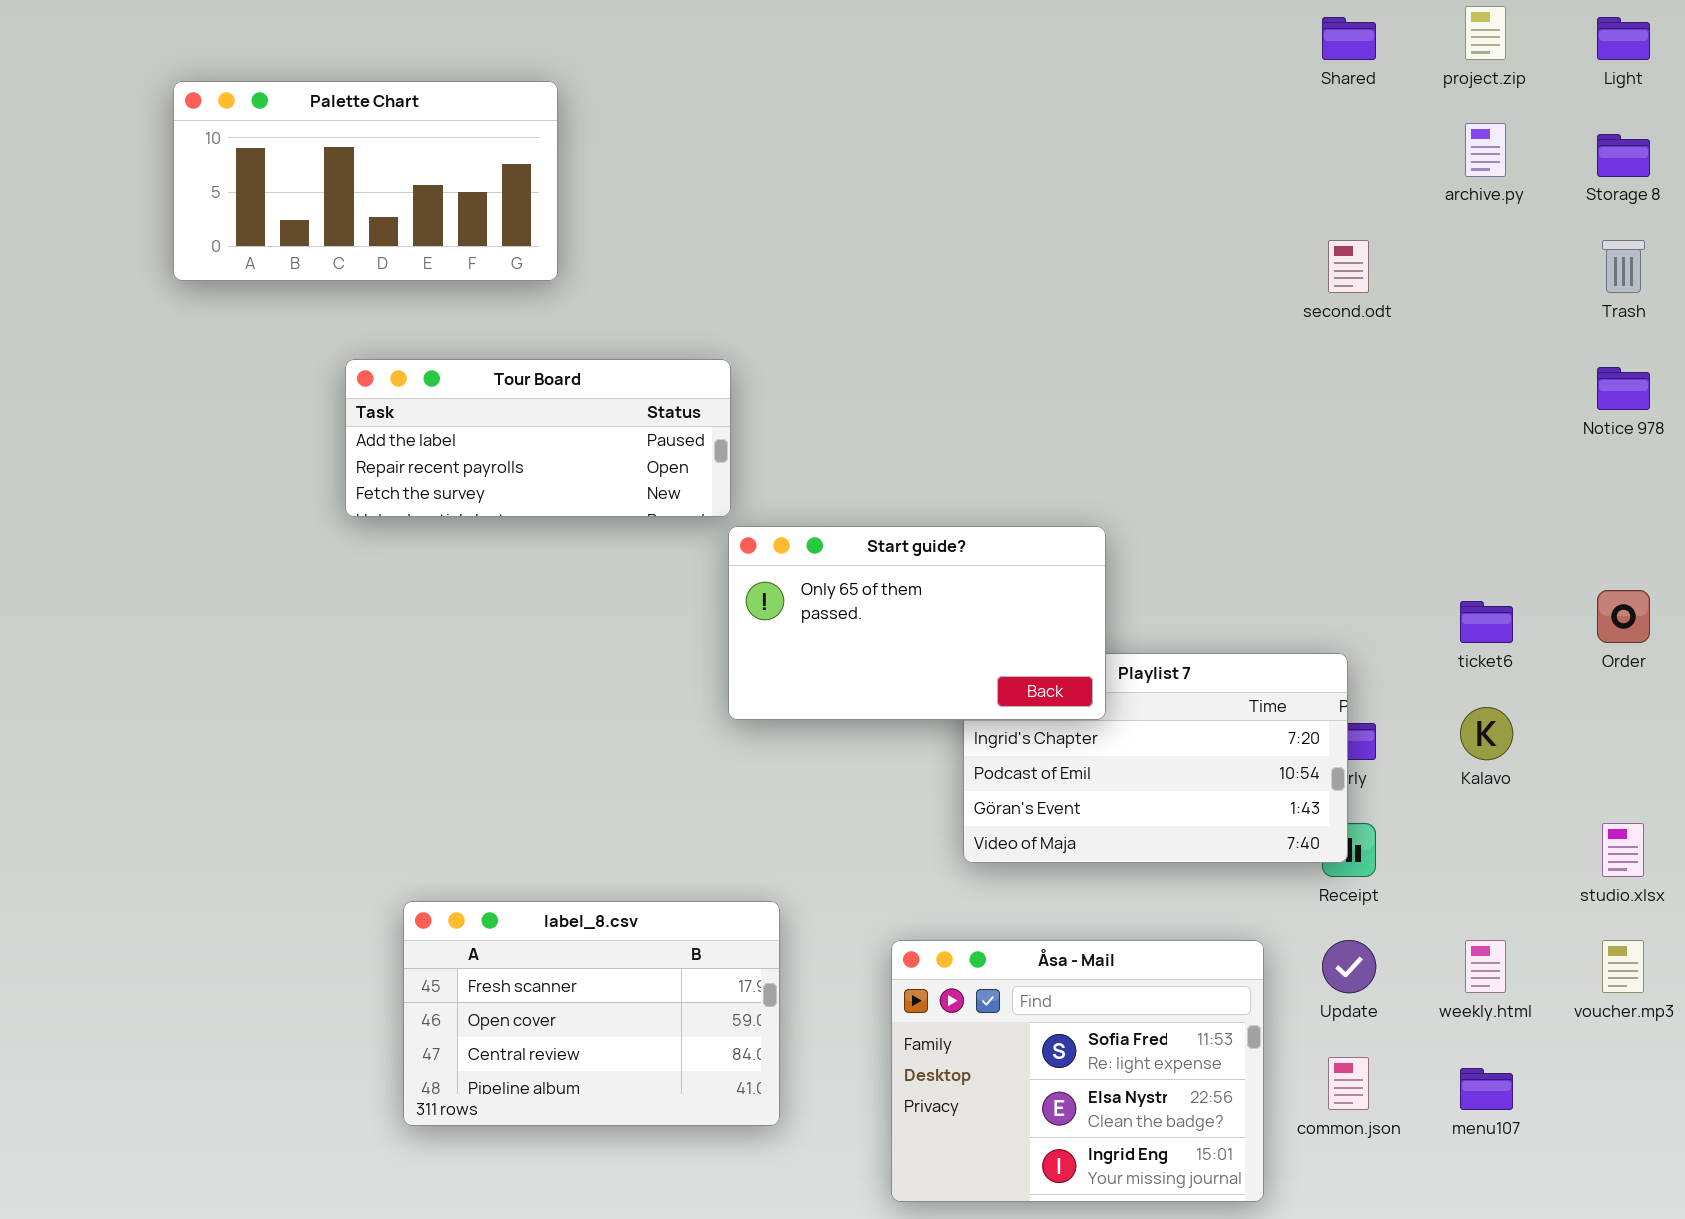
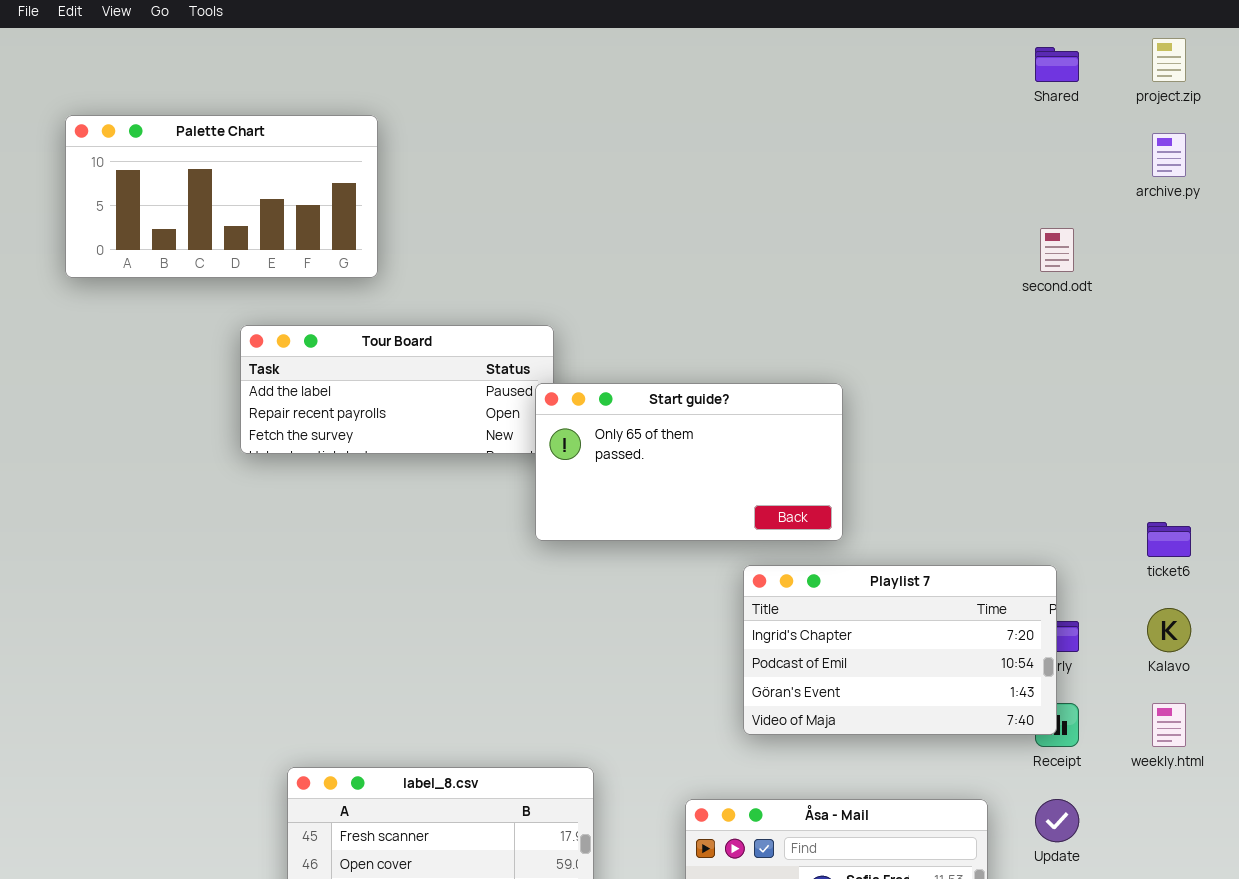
Palette Chart: [173,81,558,281] -> [65,115,378,278], moved
Start guide?: [728,526,1106,720] -> [535,383,843,541], moved
weekly.html: [1465,940,1506,993] -> [1152,703,1186,747], moved

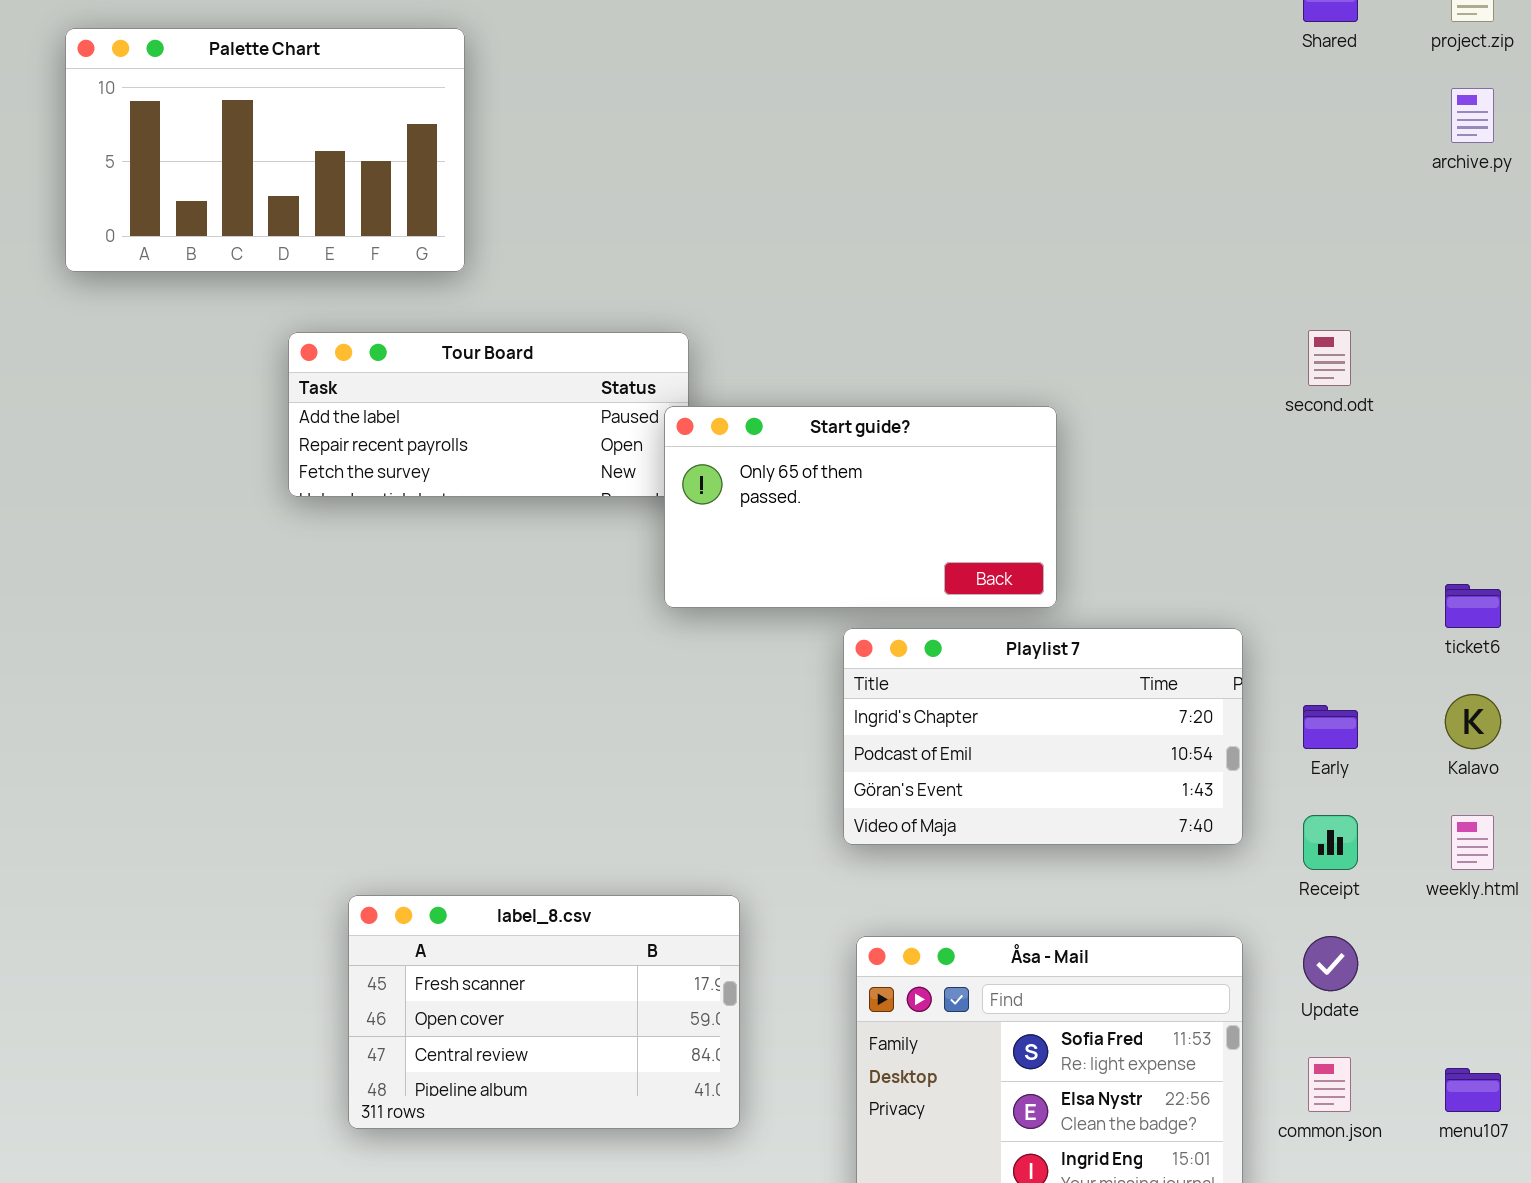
Palette Chart: [65,115,378,278] -> [65,28,465,272], resized
second.odt: [1040,228,1074,272] -> [1308,330,1351,386], moved
Playlist 7: [743,565,1057,735] -> [843,628,1243,845], moved

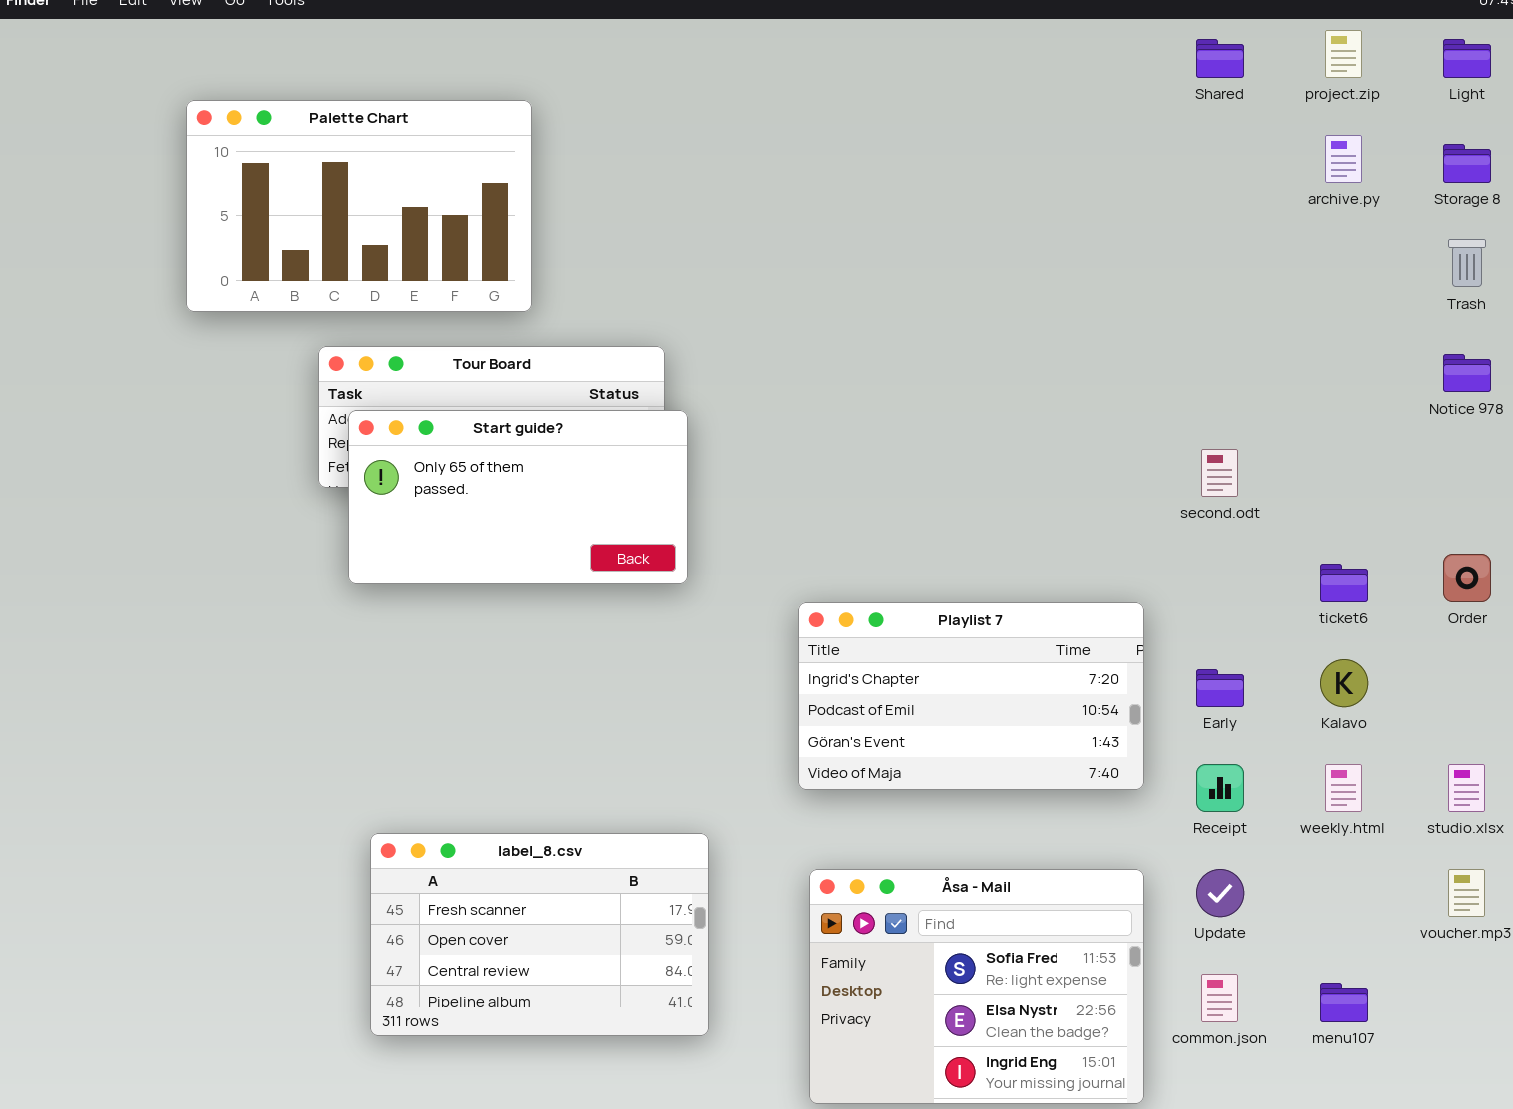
Palette Chart: [65,28,465,272] -> [186,100,532,312], moved
second.odt: [1308,330,1351,386] -> [1201,449,1238,497], moved
Start guide?: [664,406,1057,608] -> [348,410,688,584], moved

